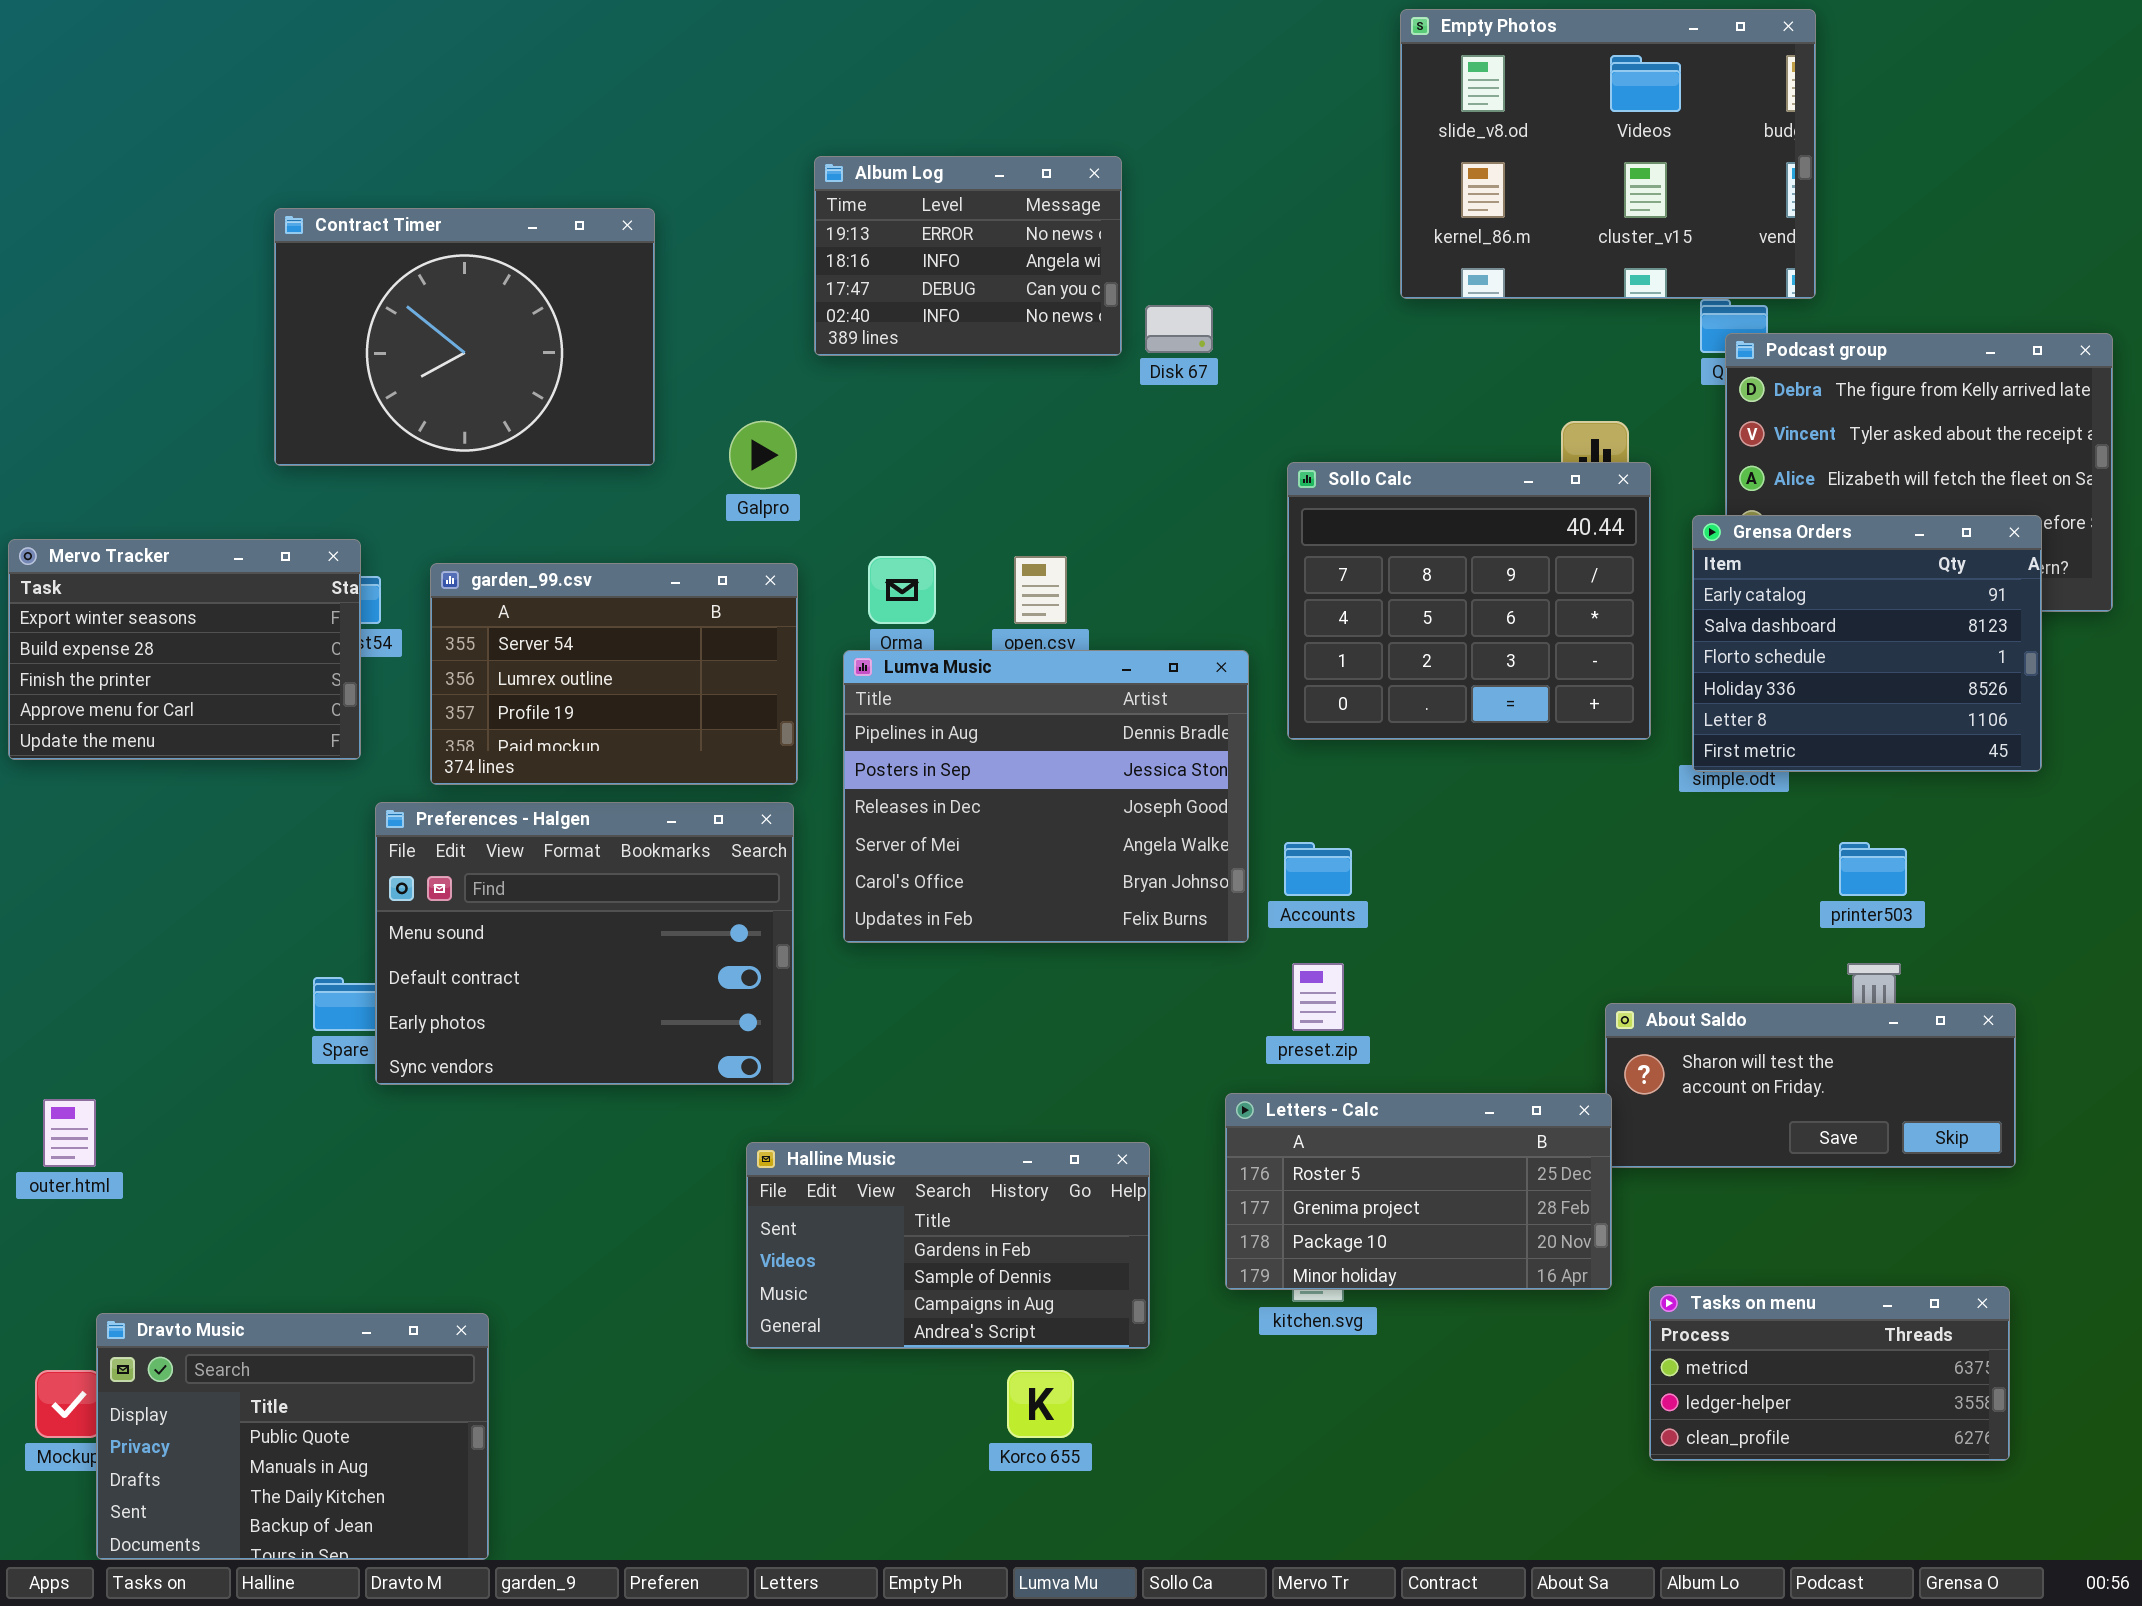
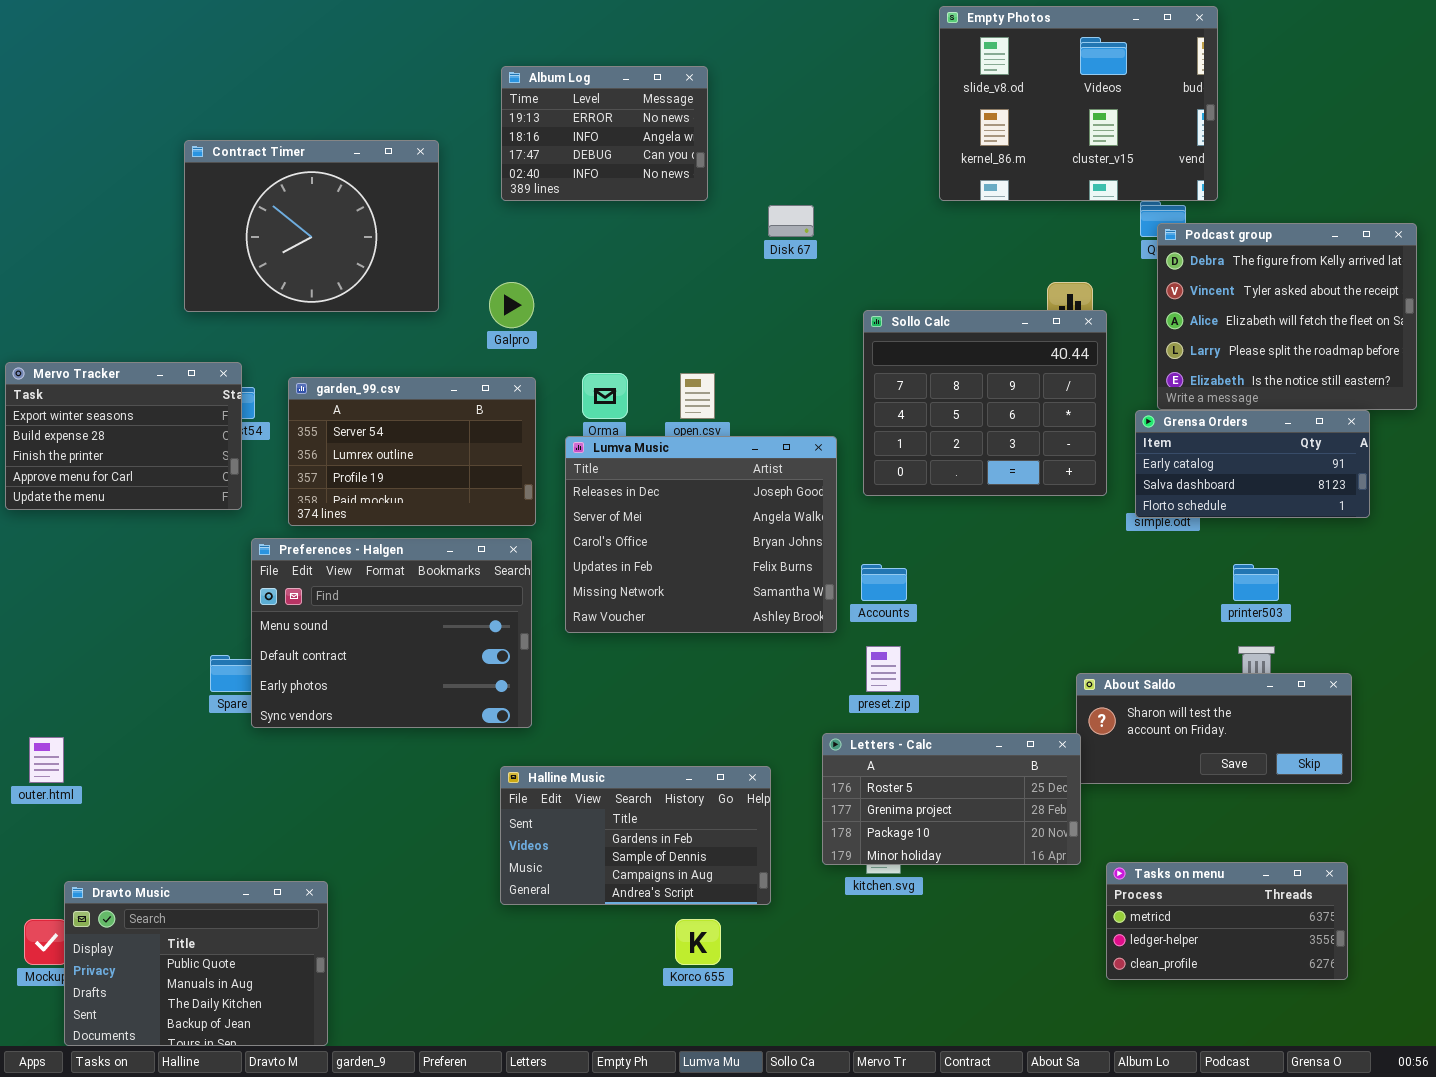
Album Log: [814,156,1122,356] -> [501,66,708,201], moved
Grensa Orders: [1692,515,2042,772] -> [1135,410,1370,518], resized
Lumva Music: [843,650,1249,943] -> [565,436,837,633], scrolled down 2 rows

